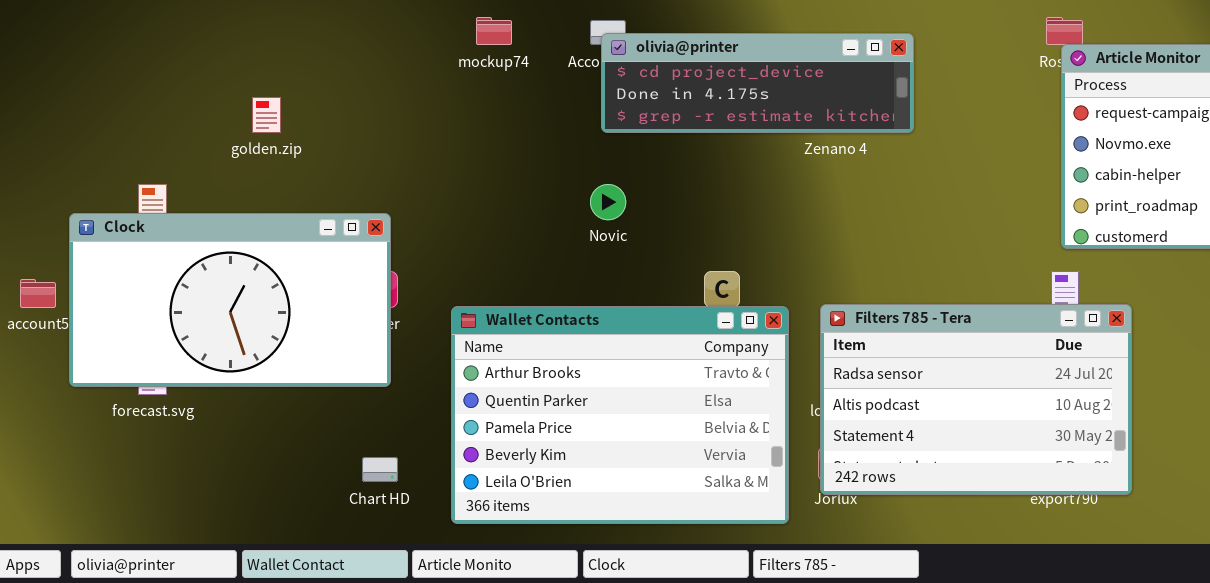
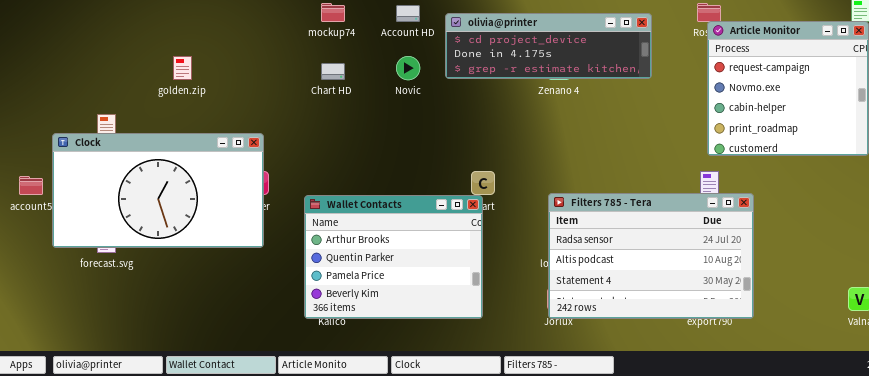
olivia@printer: [601,33,914,133] -> [445,13,652,79], moved
Novic: [590,184,626,220] -> [396,56,420,80], moved
Wallet Contacts: [451,306,789,524] -> [304,195,483,319], resized
Chart HD: [362,457,398,482] -> [321,63,345,80], moved

